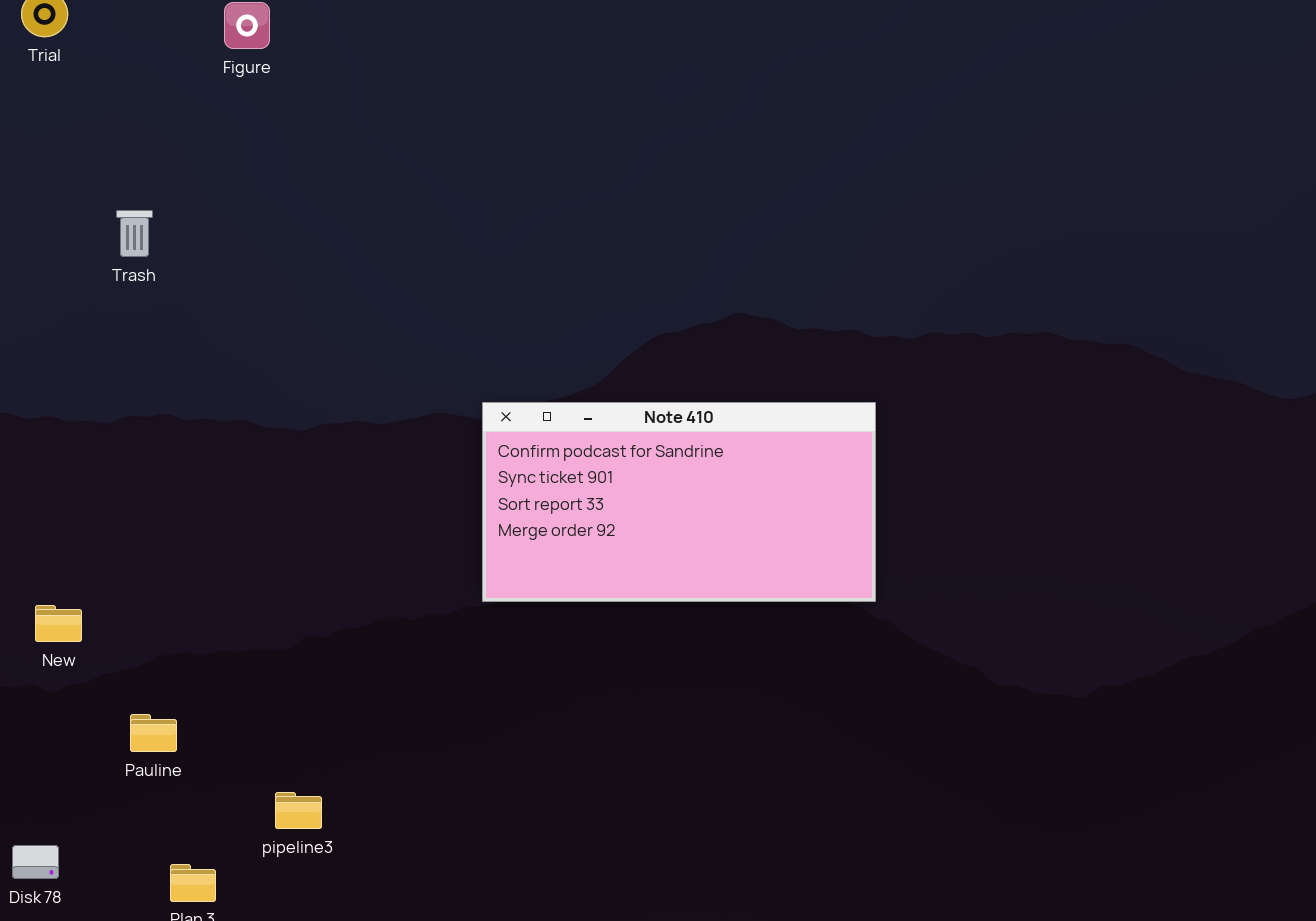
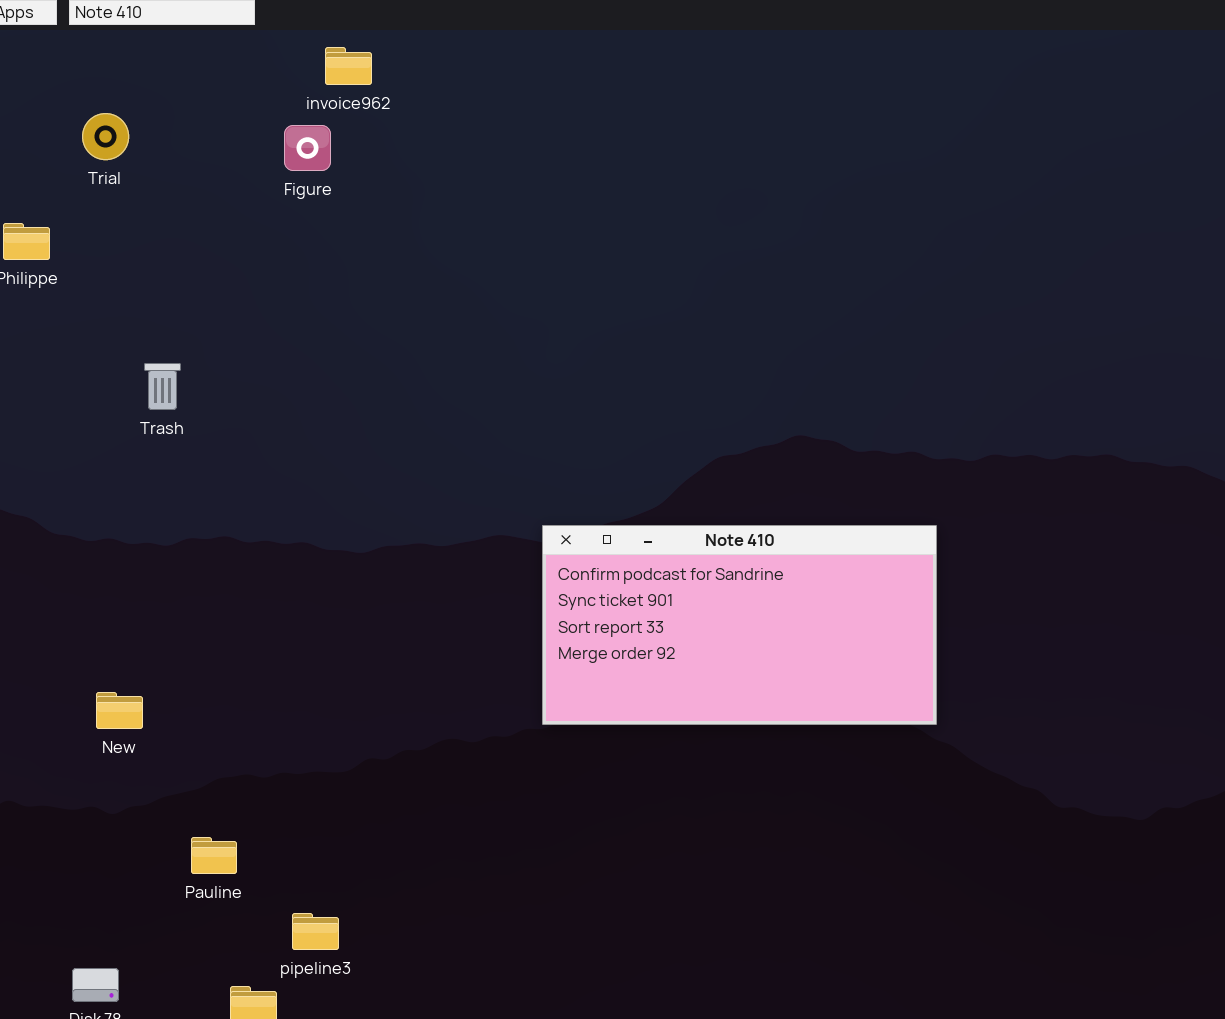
Trash: [116,210,153,257] -> [144,363,181,410], moved
New: [35,605,82,642] -> [96,692,143,729], moved
pipeline3: [275,792,322,829] -> [292,913,339,950], moved

